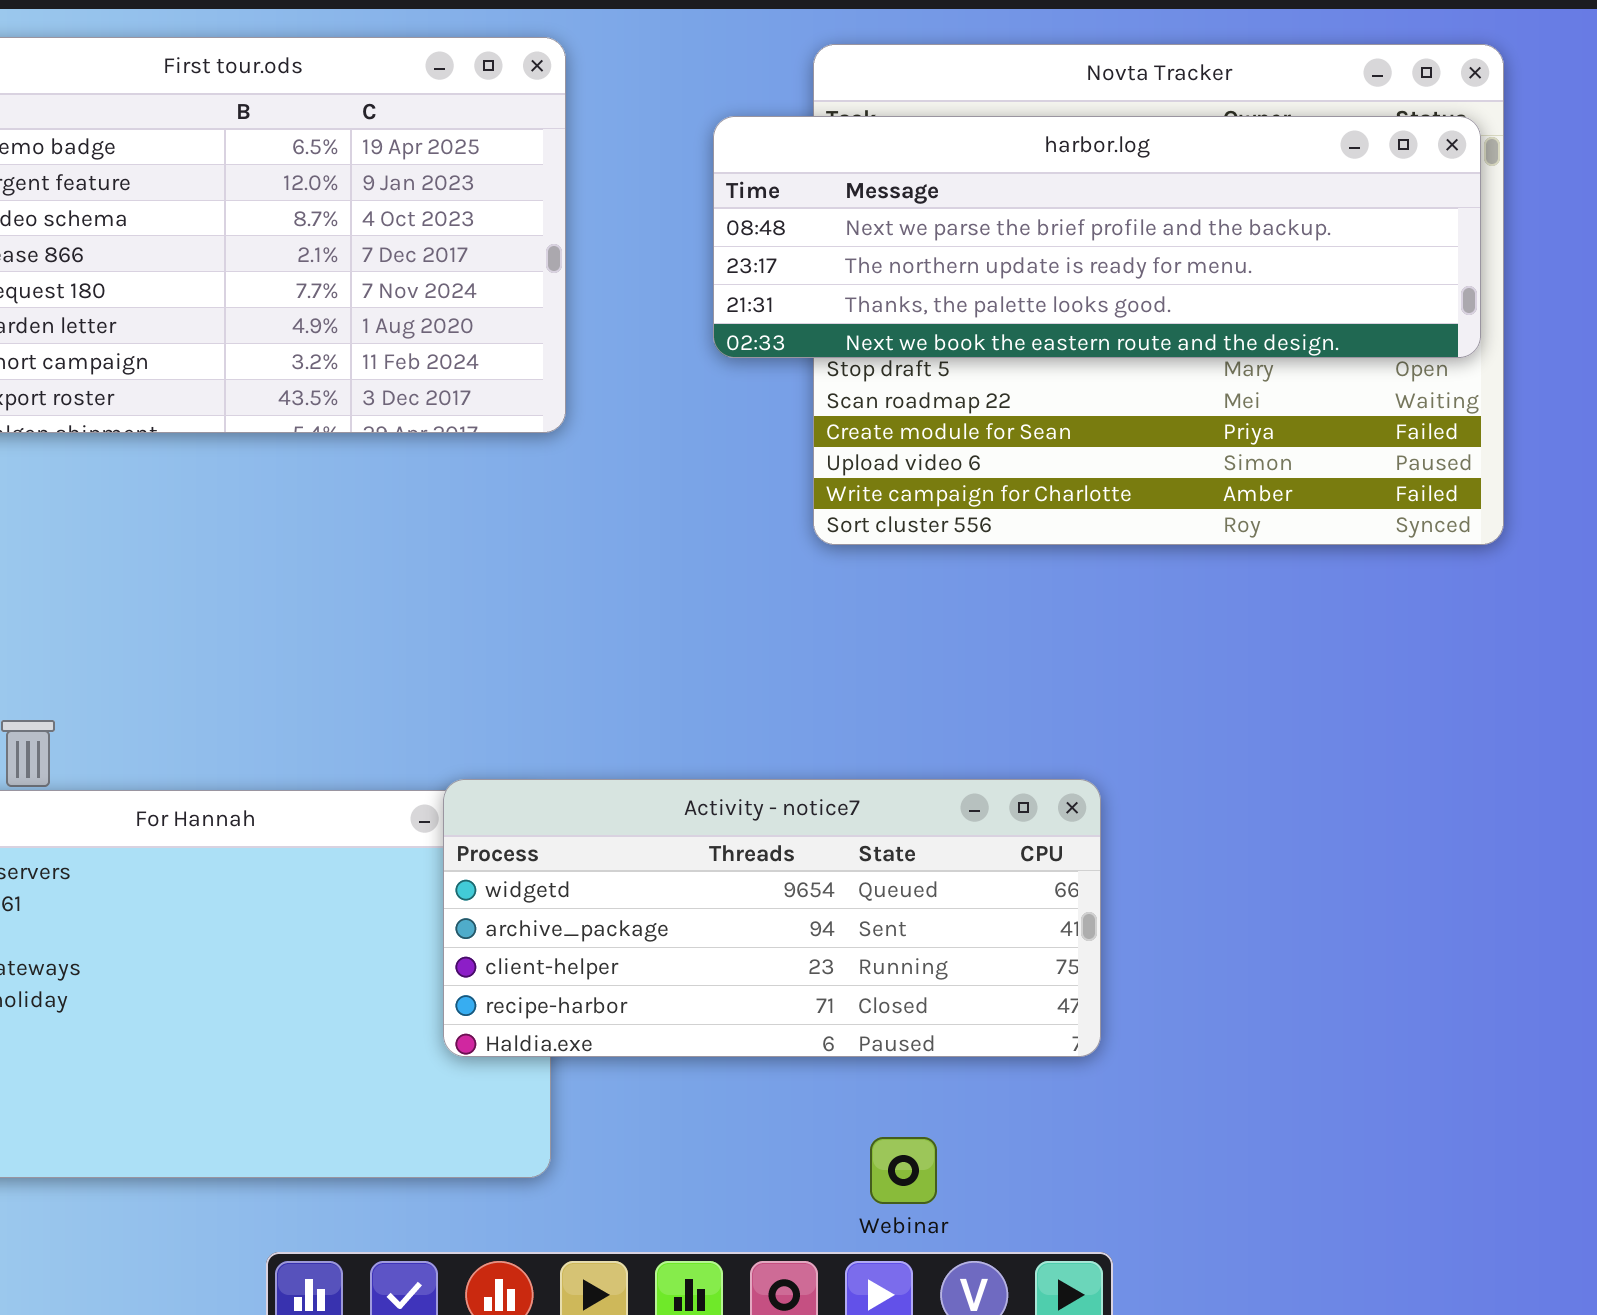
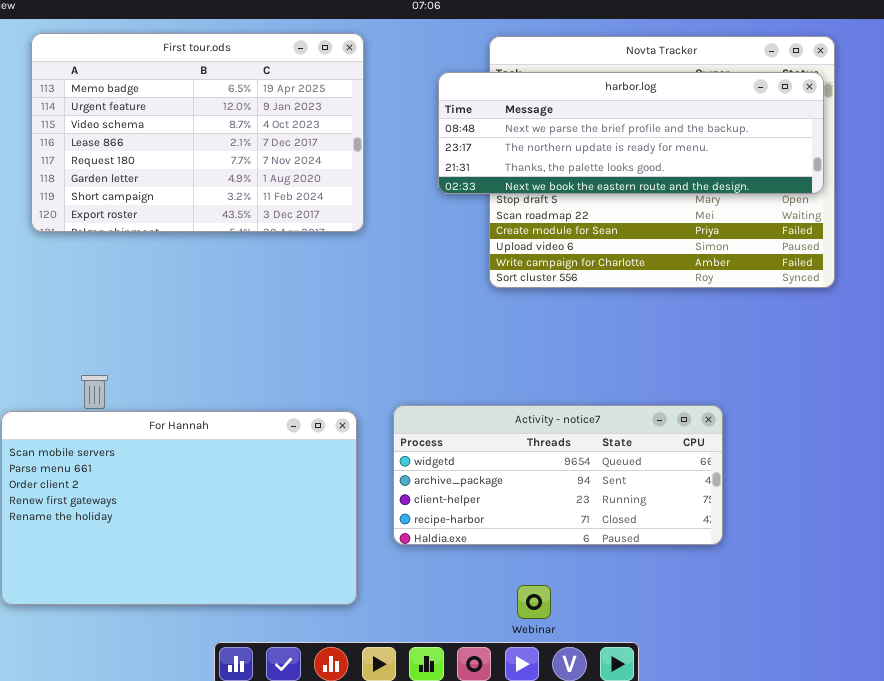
Activity - notice7: [443,779,1101,1057] -> [393,405,723,545], moved

